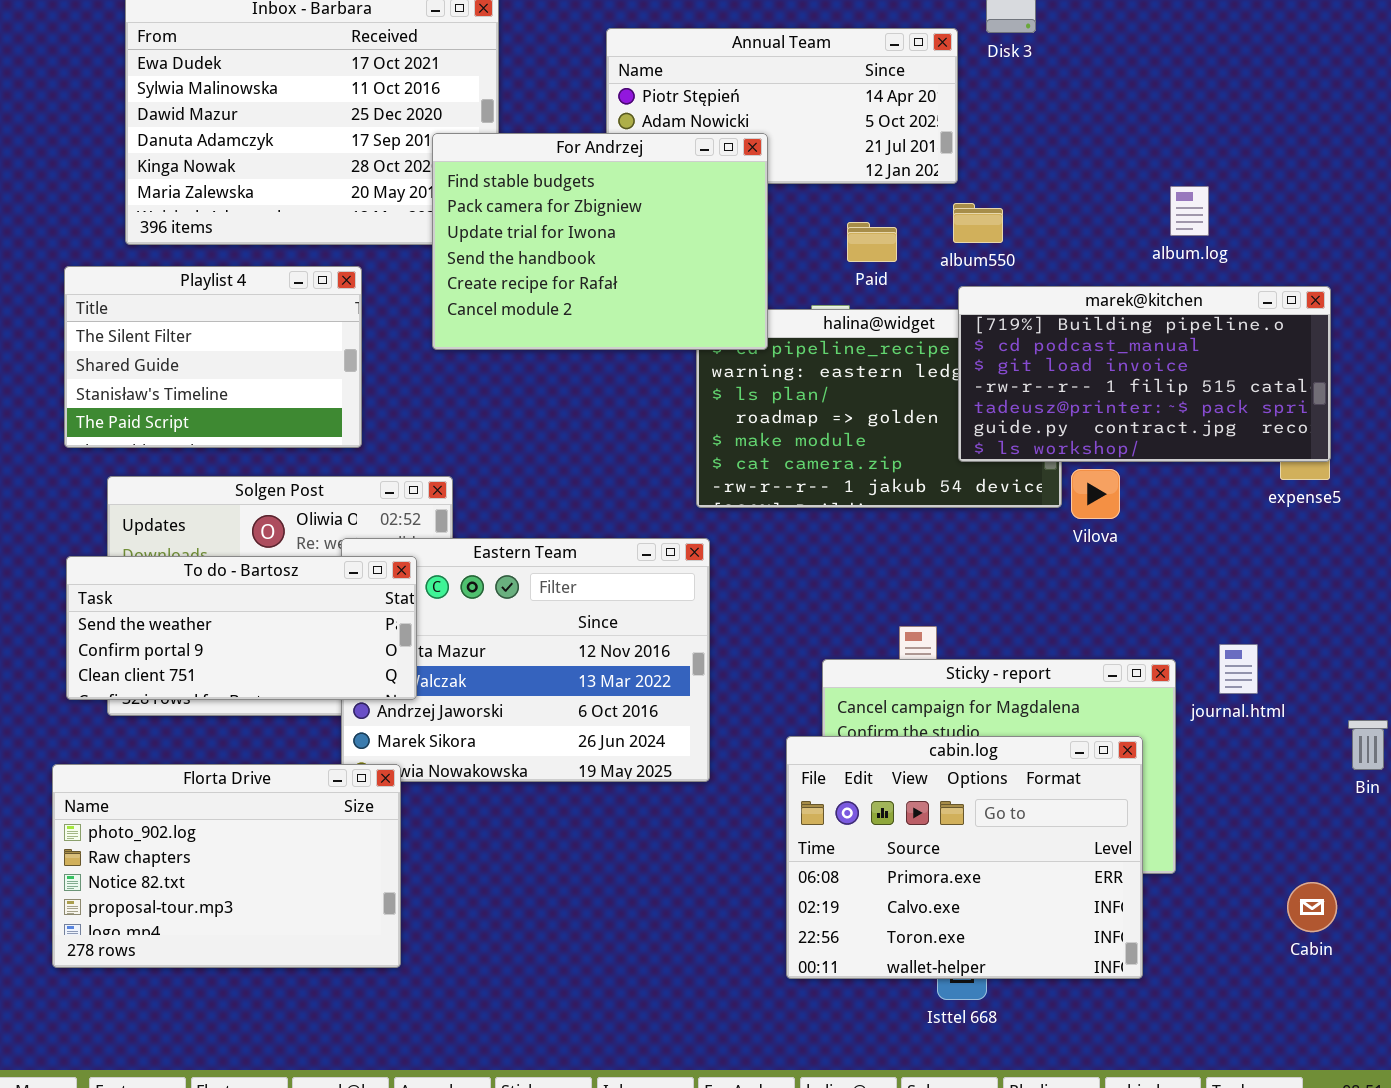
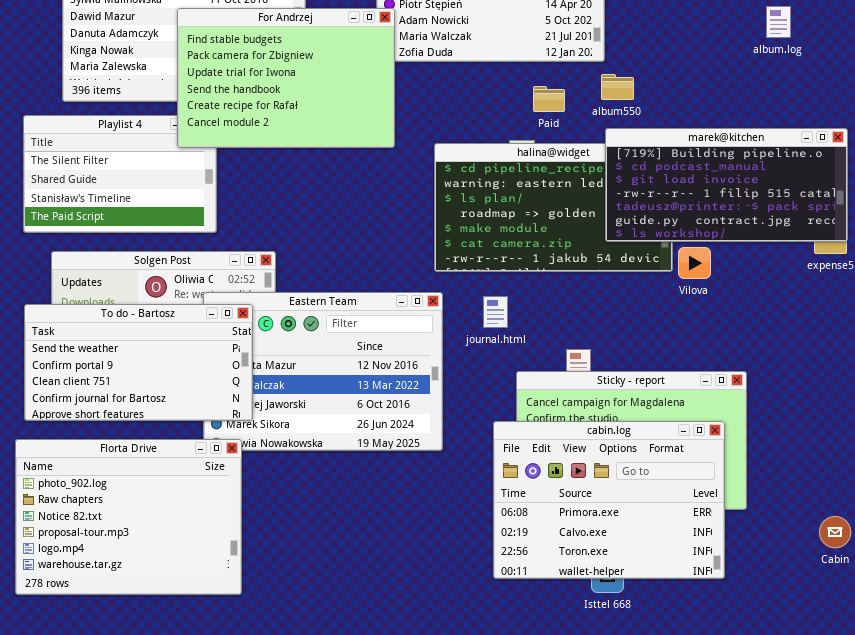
For Andrzej: [432,133,768,350] -> [177,8,395,148], moved
album.log: [1170,186,1209,236] -> [766,6,791,38], moved
To do - Bartosz: [66,556,417,700] -> [24,304,253,421], resized
journal.html: [1219,644,1258,694] -> [483,296,508,328], moved
Florta Drive: [52,764,401,968] -> [15,439,242,595], resized

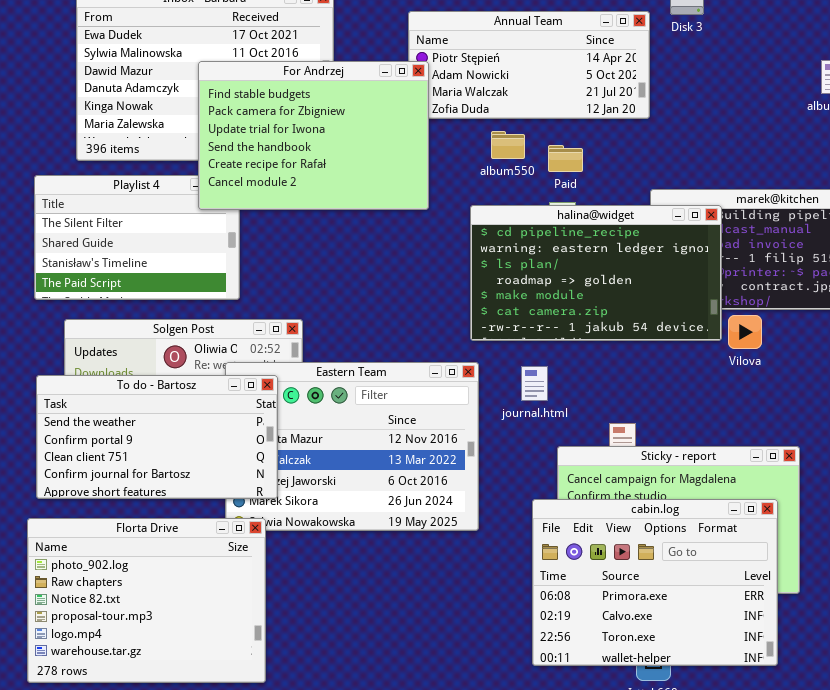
album550: [601,74,634,100] -> [491,131,525,159], moved
Paid: [533,86,565,112] -> [548,145,583,172], moved
halina@widget: [434,143,673,272] -> [470,205,722,341], raised

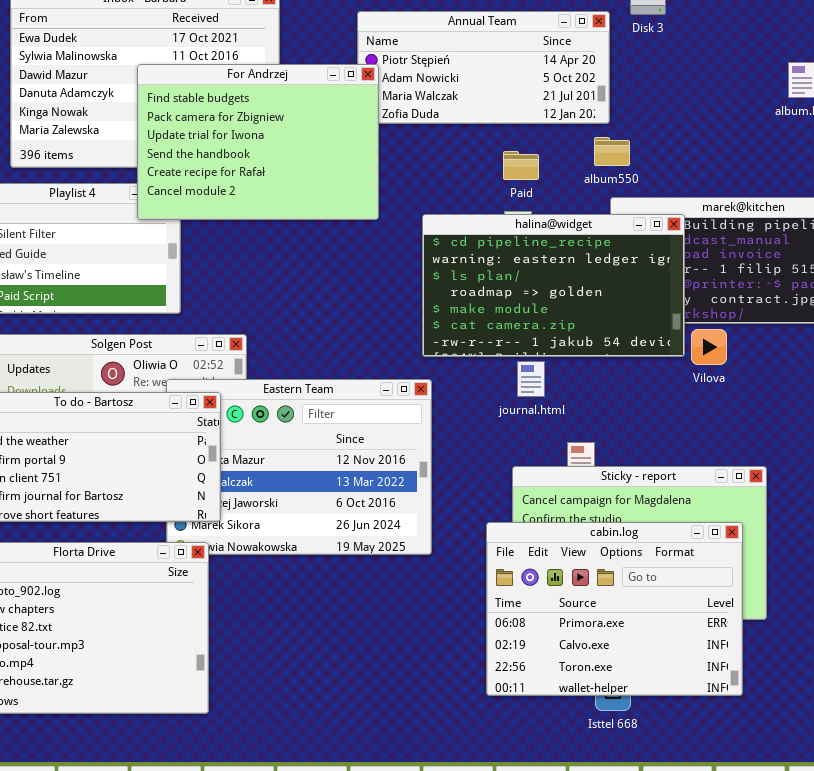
album550: [491,131,525,159] -> [594,137,630,166], moved
journal.html: [521,366,548,401] -> [517,361,545,397], moved

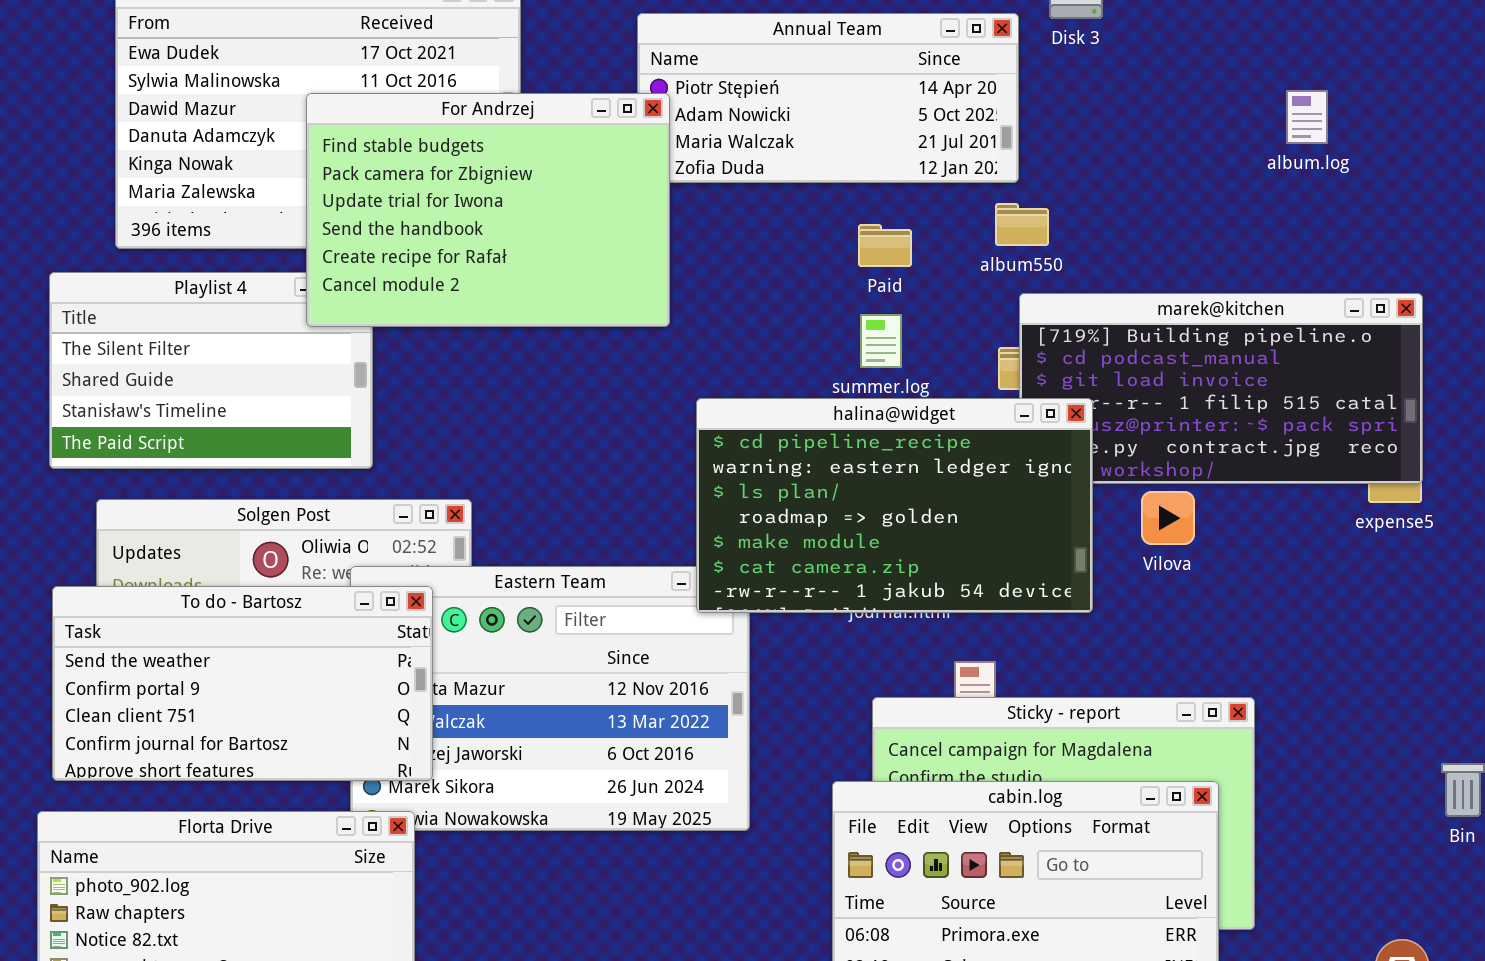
halina@widget: [422,214,685,357] -> [696,398,1093,613], moved

